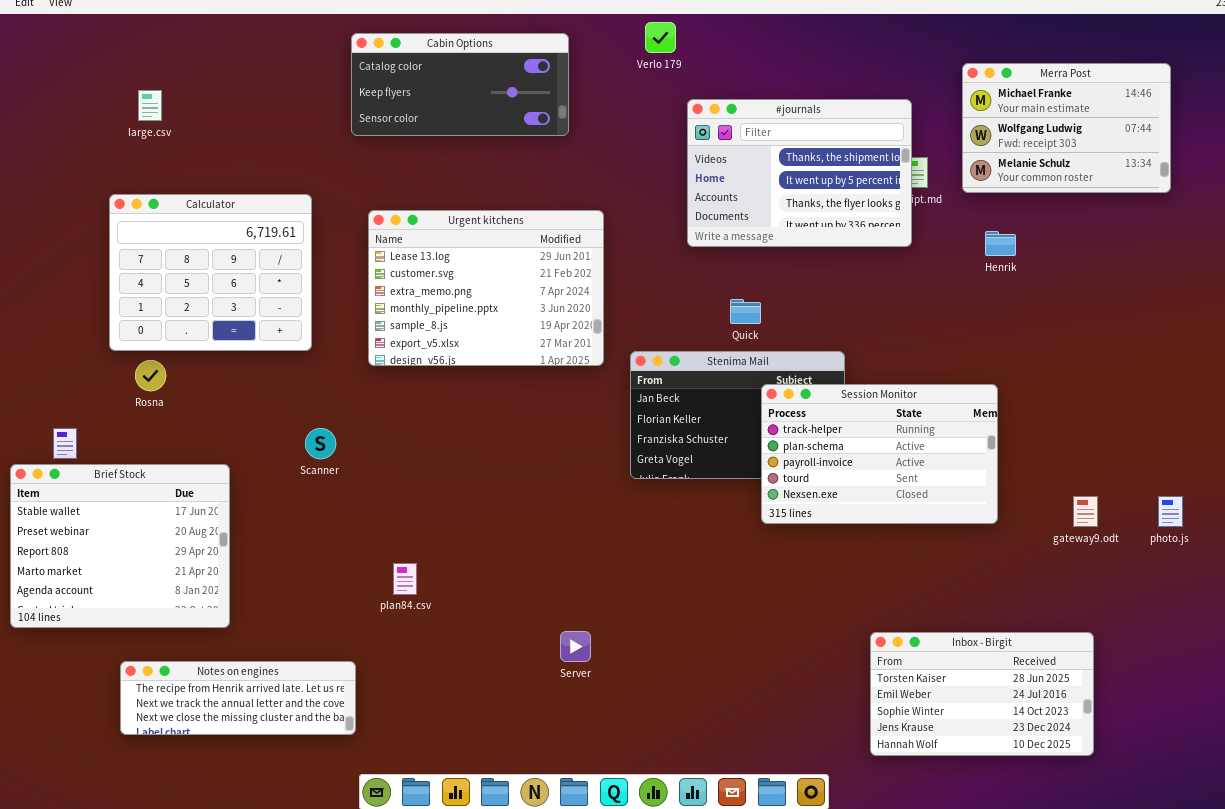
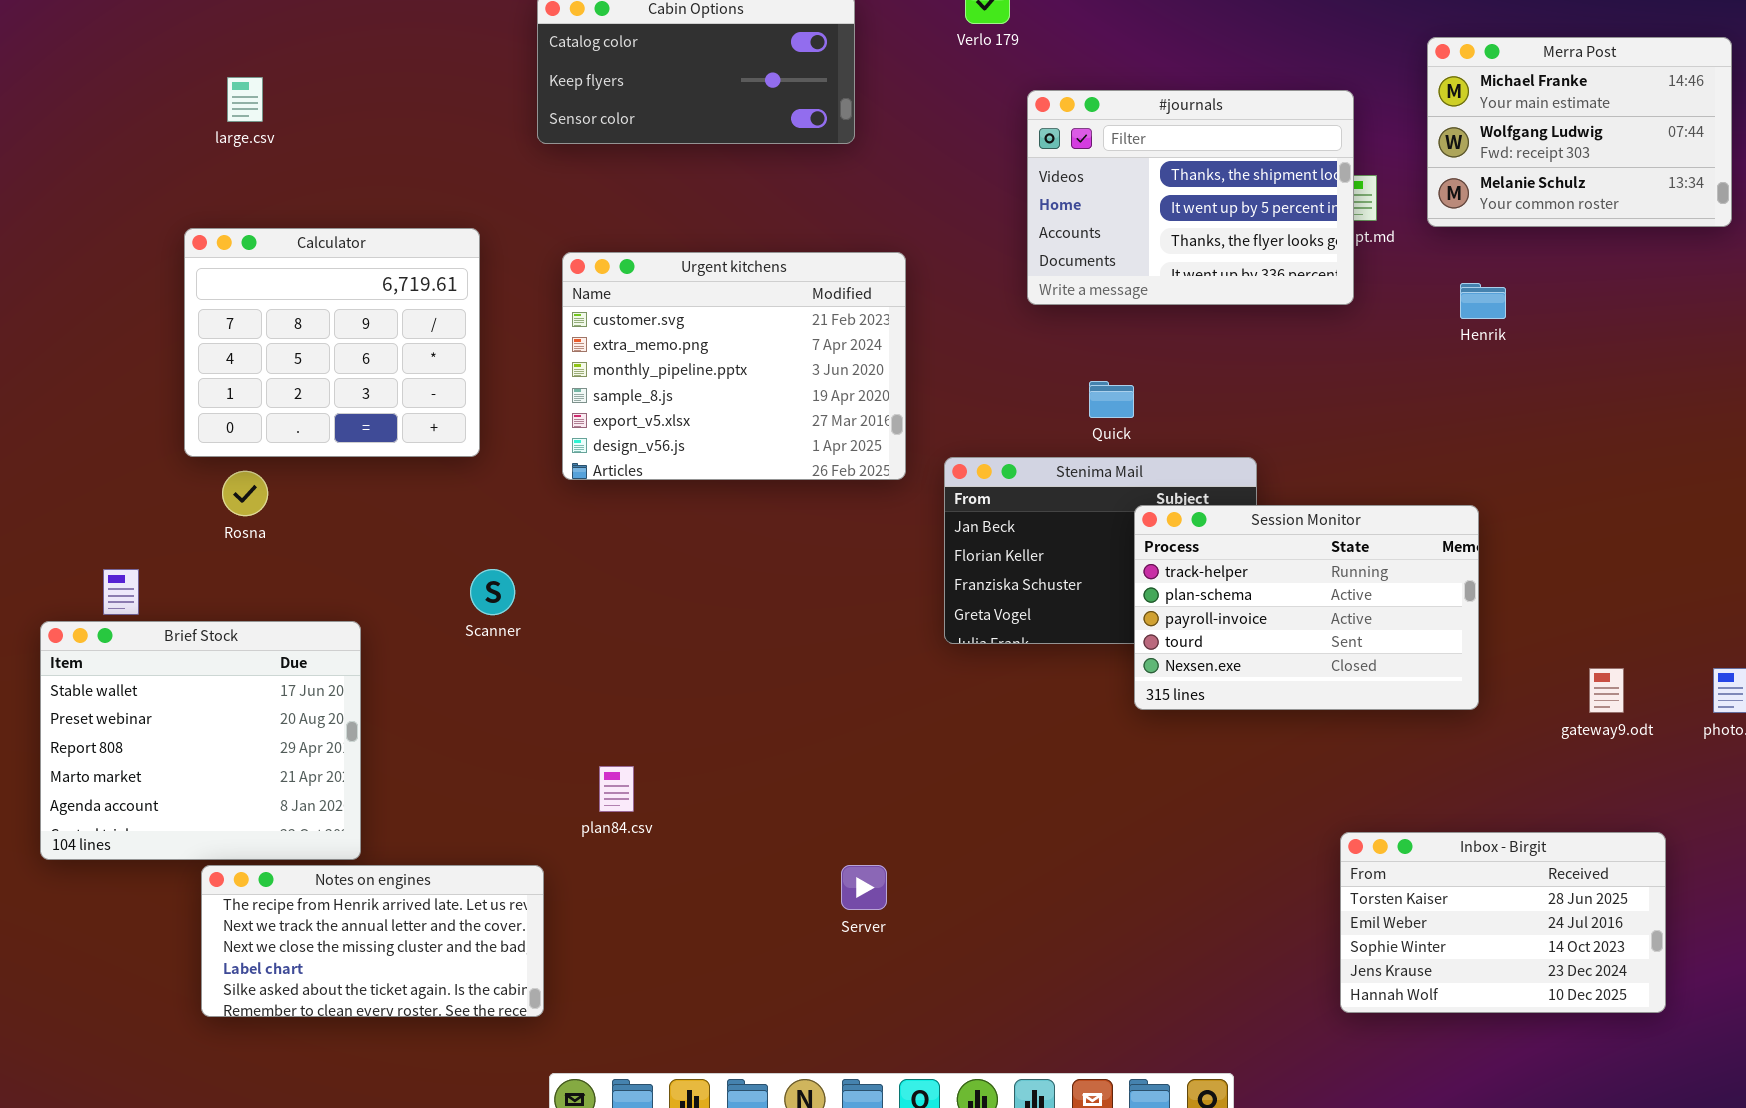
Urgent kitchens: [368,210,604,366] -> [562,252,906,480], scrolled down 1 row
Inbox - Birgit: [870,632,1094,756] -> [1340,832,1666,1013], moved
Notes on engines: [120,661,356,735] -> [201,865,544,1017], resized

